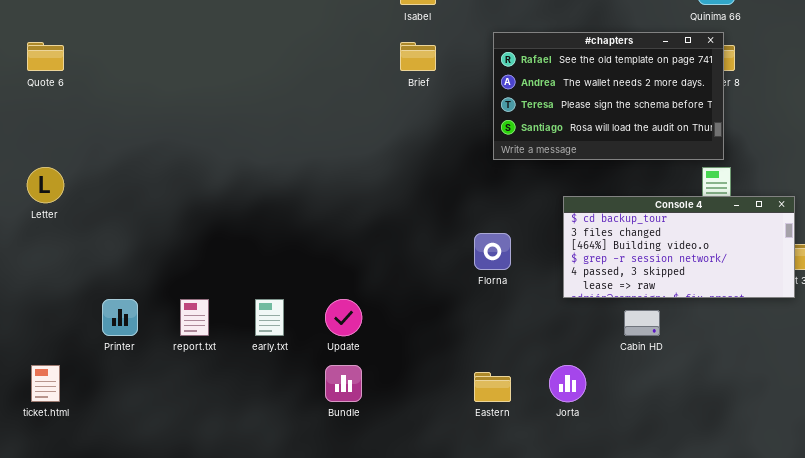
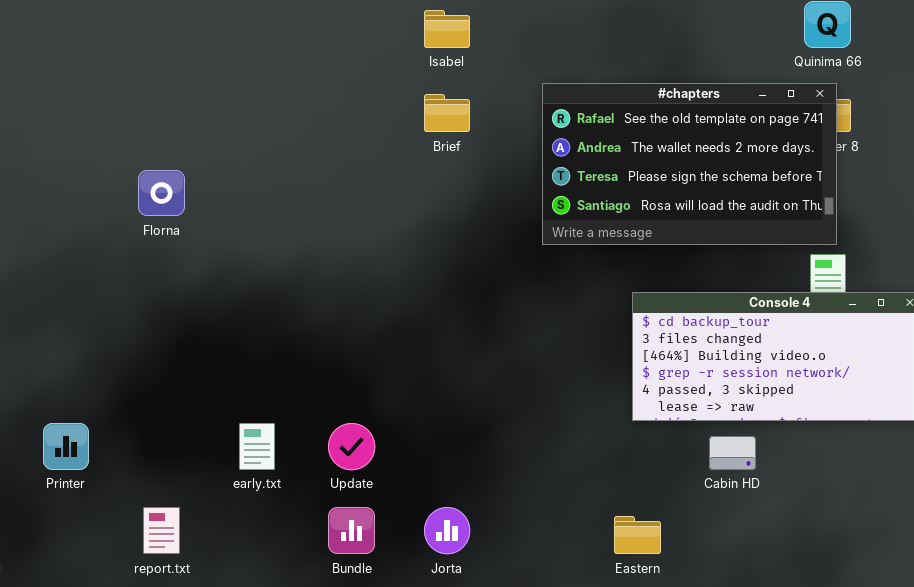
Florna: [474,233,511,270] -> [138,170,185,216], moved
report.txt: [180,299,209,336] -> [143,507,180,554], moved
Jorta: [549,365,586,402] -> [424,507,470,554], moved
Eastern: [474,372,511,402] -> [614,516,661,554], moved

